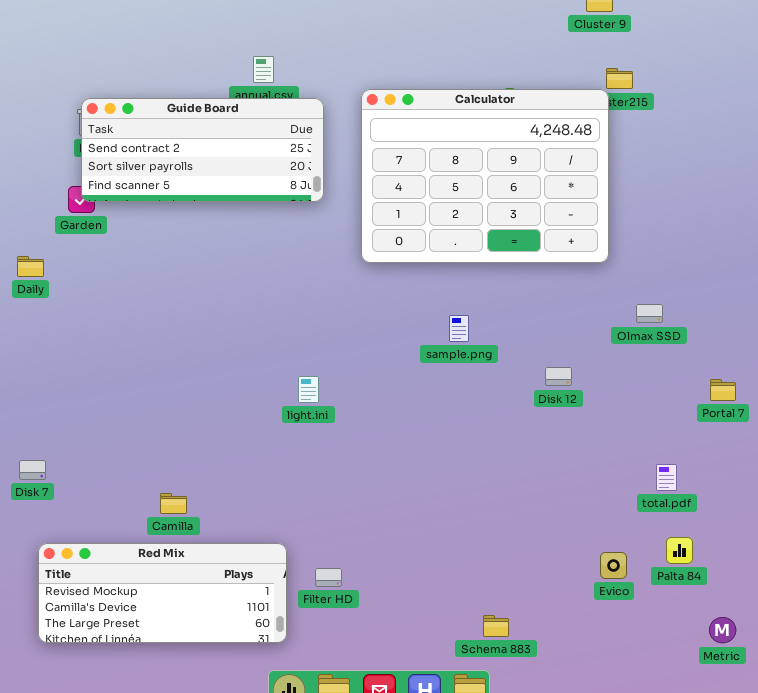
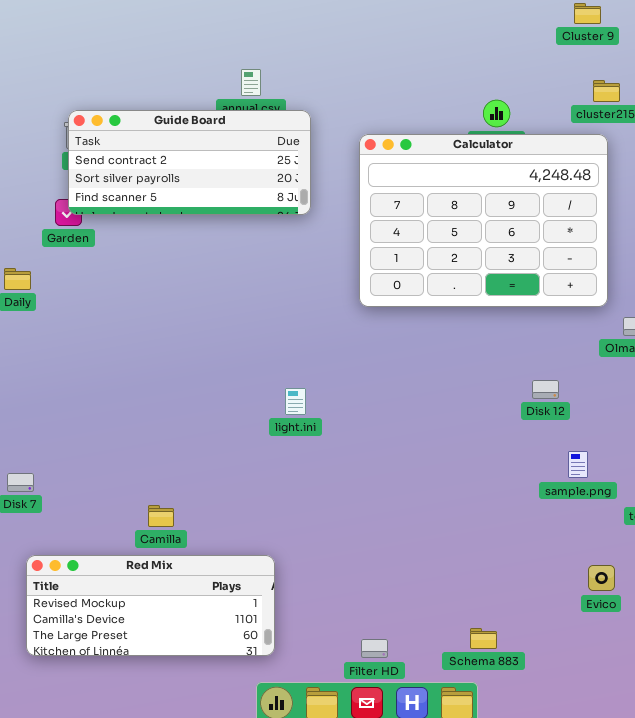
Calculator: [361,89,609,263] -> [359,134,608,307], moved
sample.png: [449,315,469,342] -> [568,451,588,478], moved
Filter HD: [315,568,342,587] -> [361,639,388,658], moved

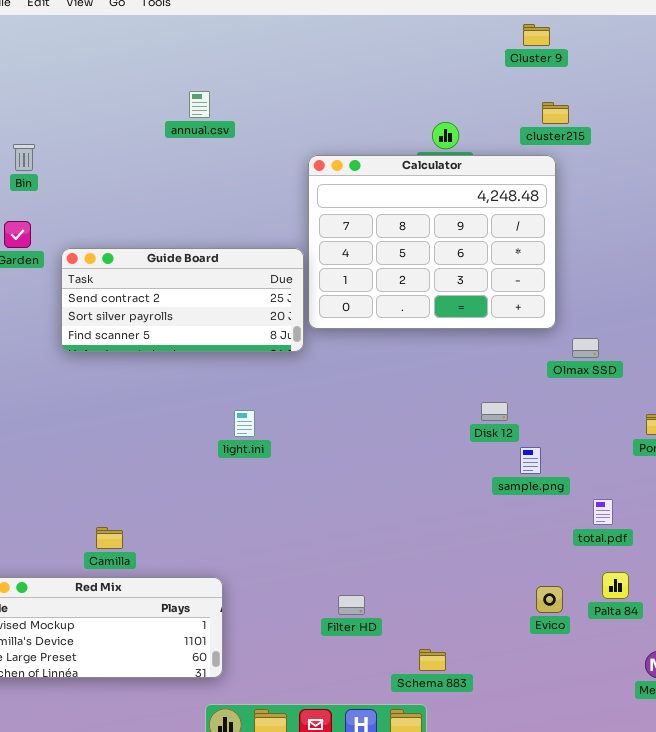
Guide Board: [68,110,311,215] -> [61,248,304,352], moved
sample.png: [568,451,588,478] -> [520,447,541,474], moved
Filter HD: [361,639,388,658] -> [338,595,365,615], moved

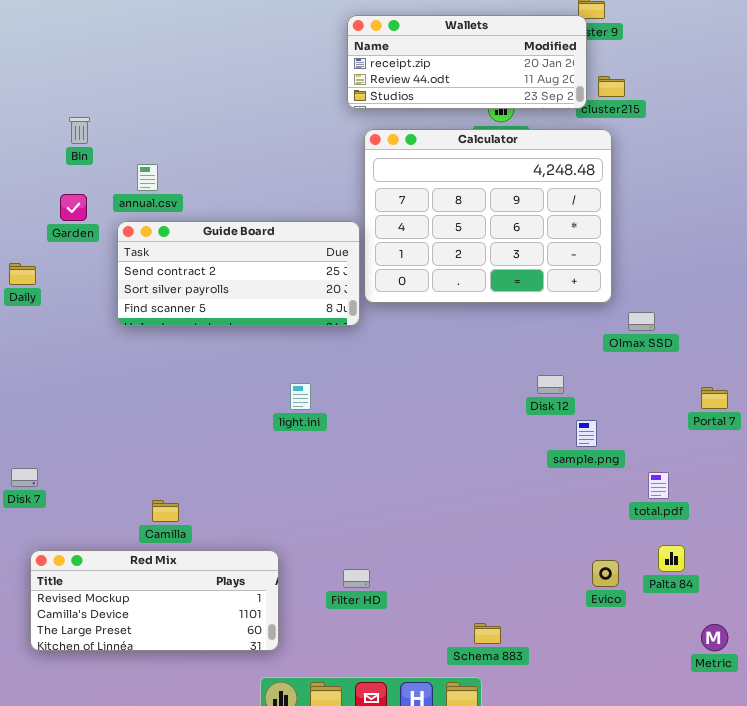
Wallets: none -> [347,15,587,109], opened
annual.csv: [189,91,210,118] -> [137,164,158,191], moved
Filter HD: [338,595,365,615] -> [343,569,370,588], moved

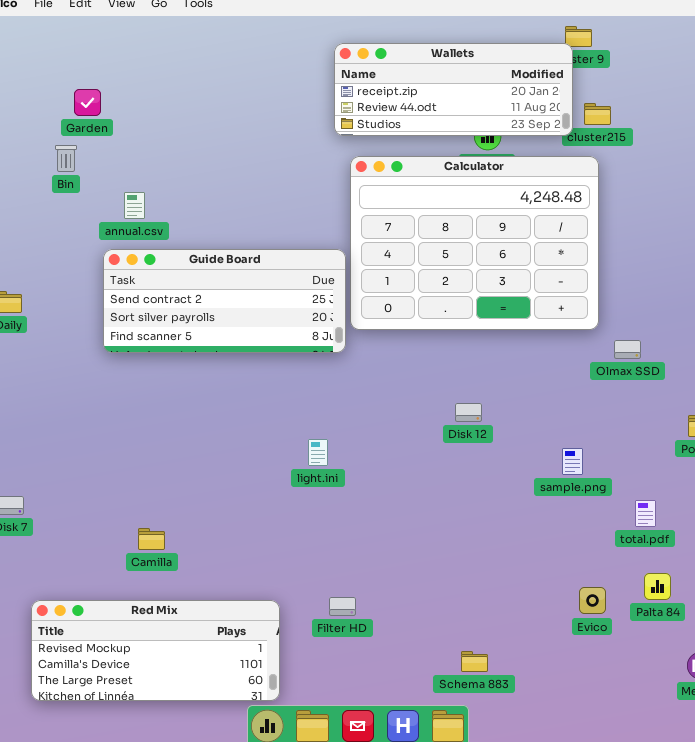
Garden: [60,194,87,221] -> [74,89,101,116], moved
Disk 12: [537,375,564,394] -> [455,403,482,422], moved
light.ini: [290,383,311,410] -> [308,439,328,466], moved
Red Mix: [30,550,279,651] -> [31,600,280,701], moved

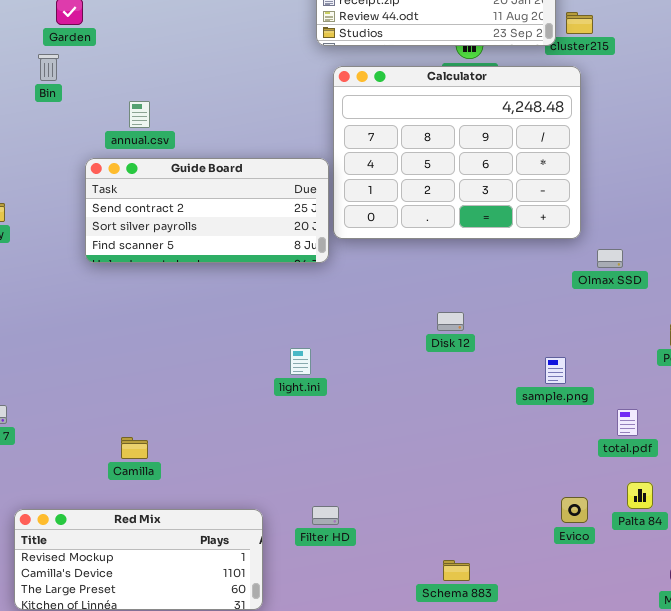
annual.csv: [124,192,145,219] -> [129,101,150,128], moved

